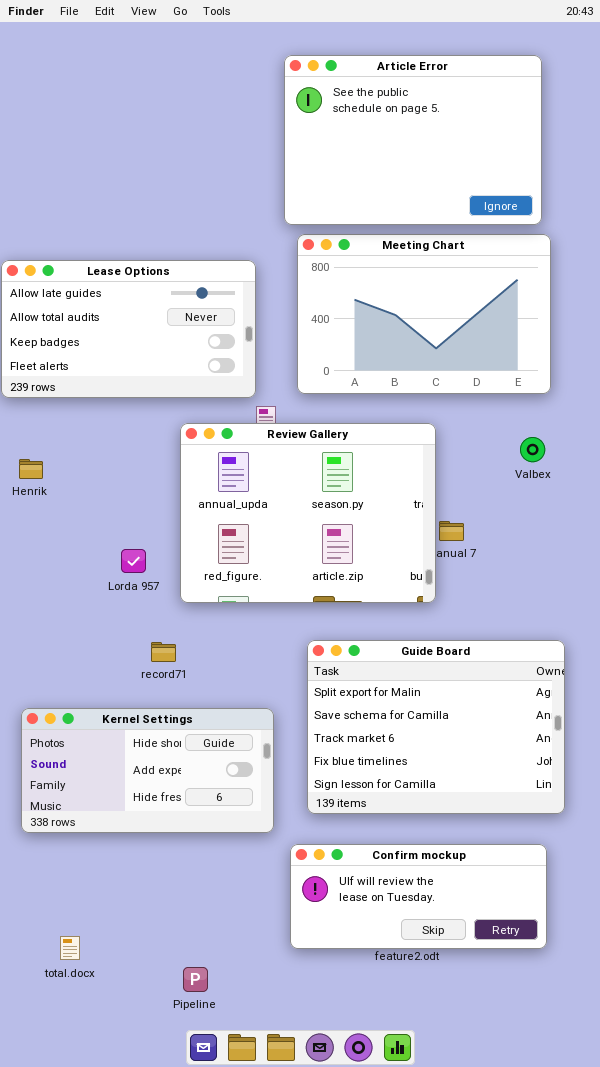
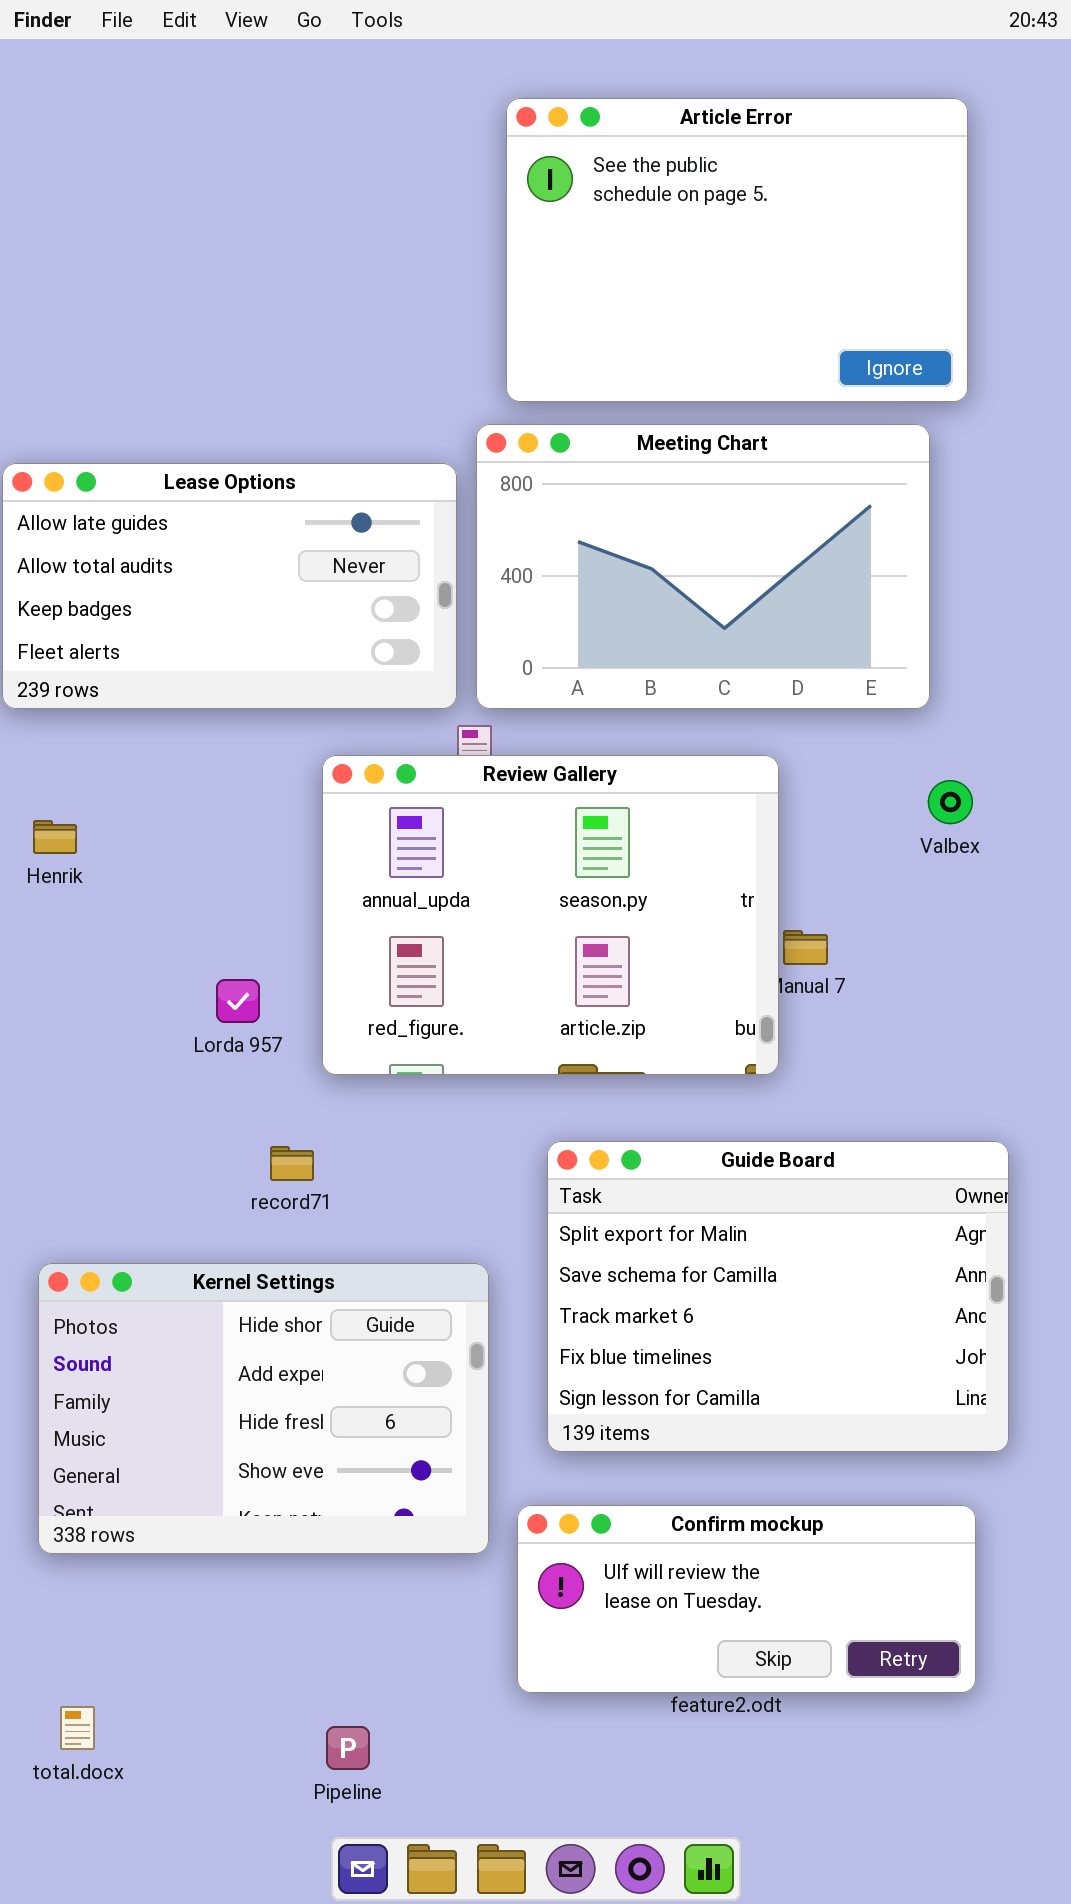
Meeting Chart: [297,234,551,394] -> [476,424,930,709], moved
Kernel Settings: [21,708,274,833] -> [38,1263,489,1554], resized
total.docx: [60,936,80,960] -> [60,1706,95,1750], moved

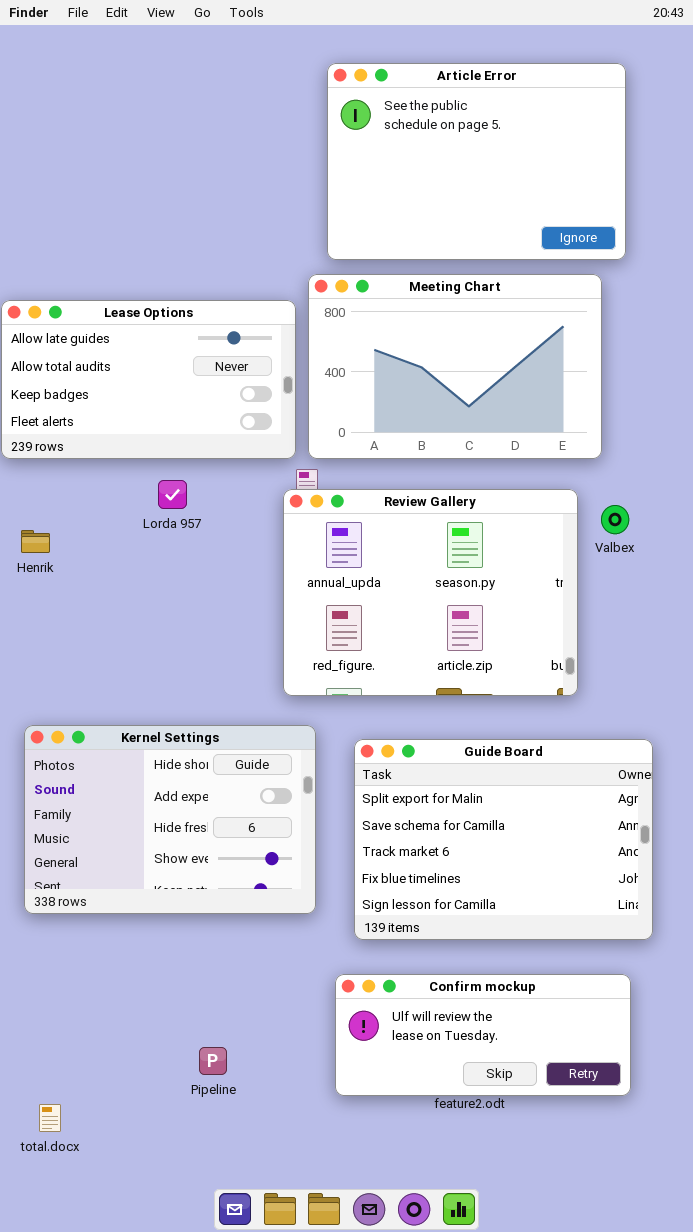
Review Gallery: [322,755,779,1075] -> [283,489,578,696], moved
Lorda 957: [216,979,260,1023] -> [158,480,187,509], moved
Kernel Settings: [38,1263,489,1554] -> [24,725,316,914], moved
Pipeline: [326,1726,370,1770] -> [199,1047,227,1075], moved

